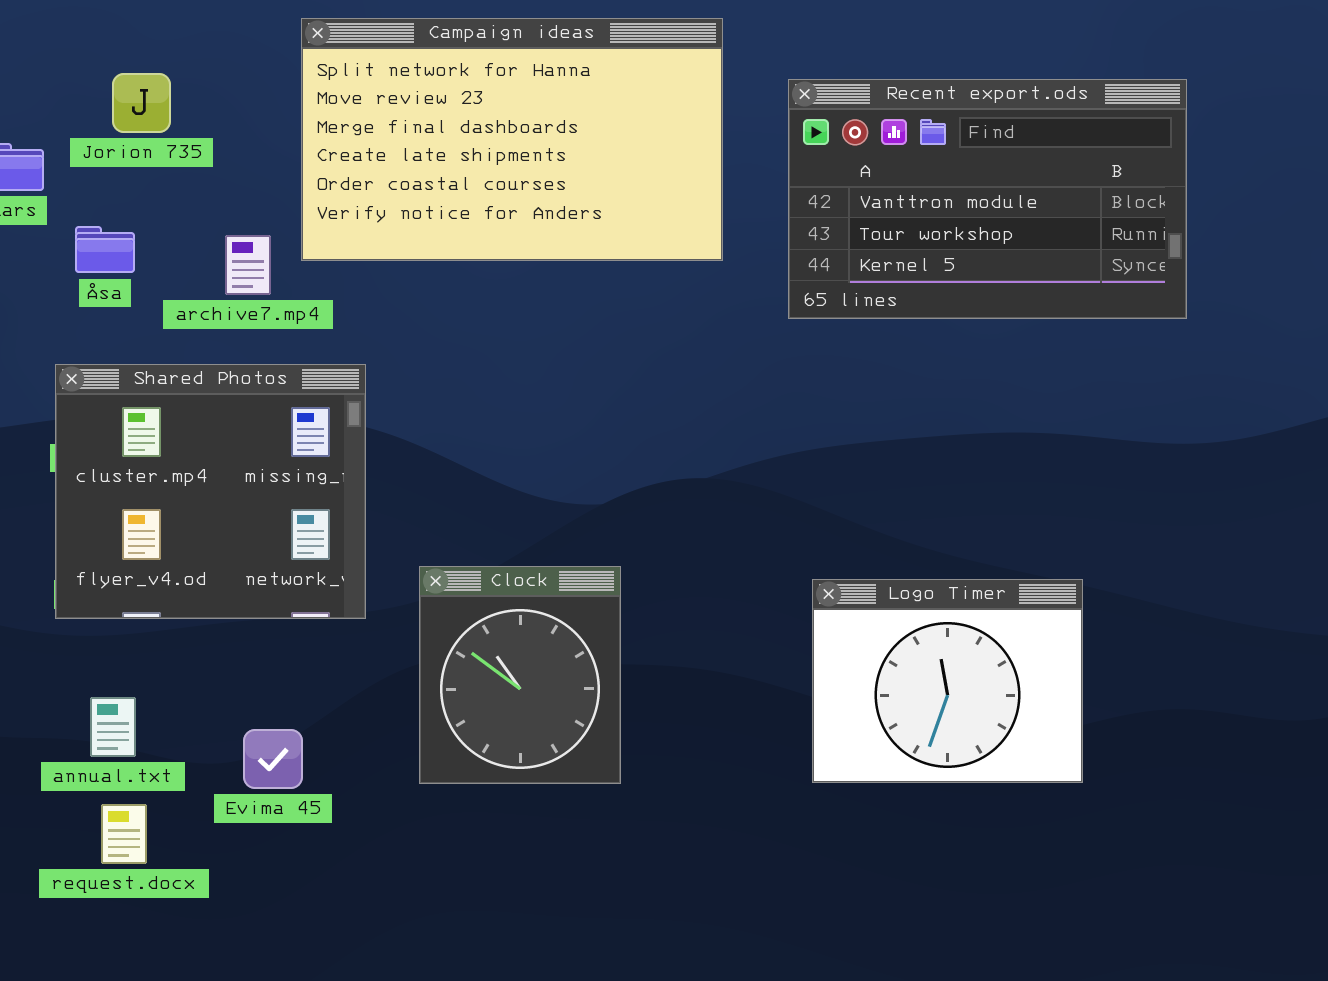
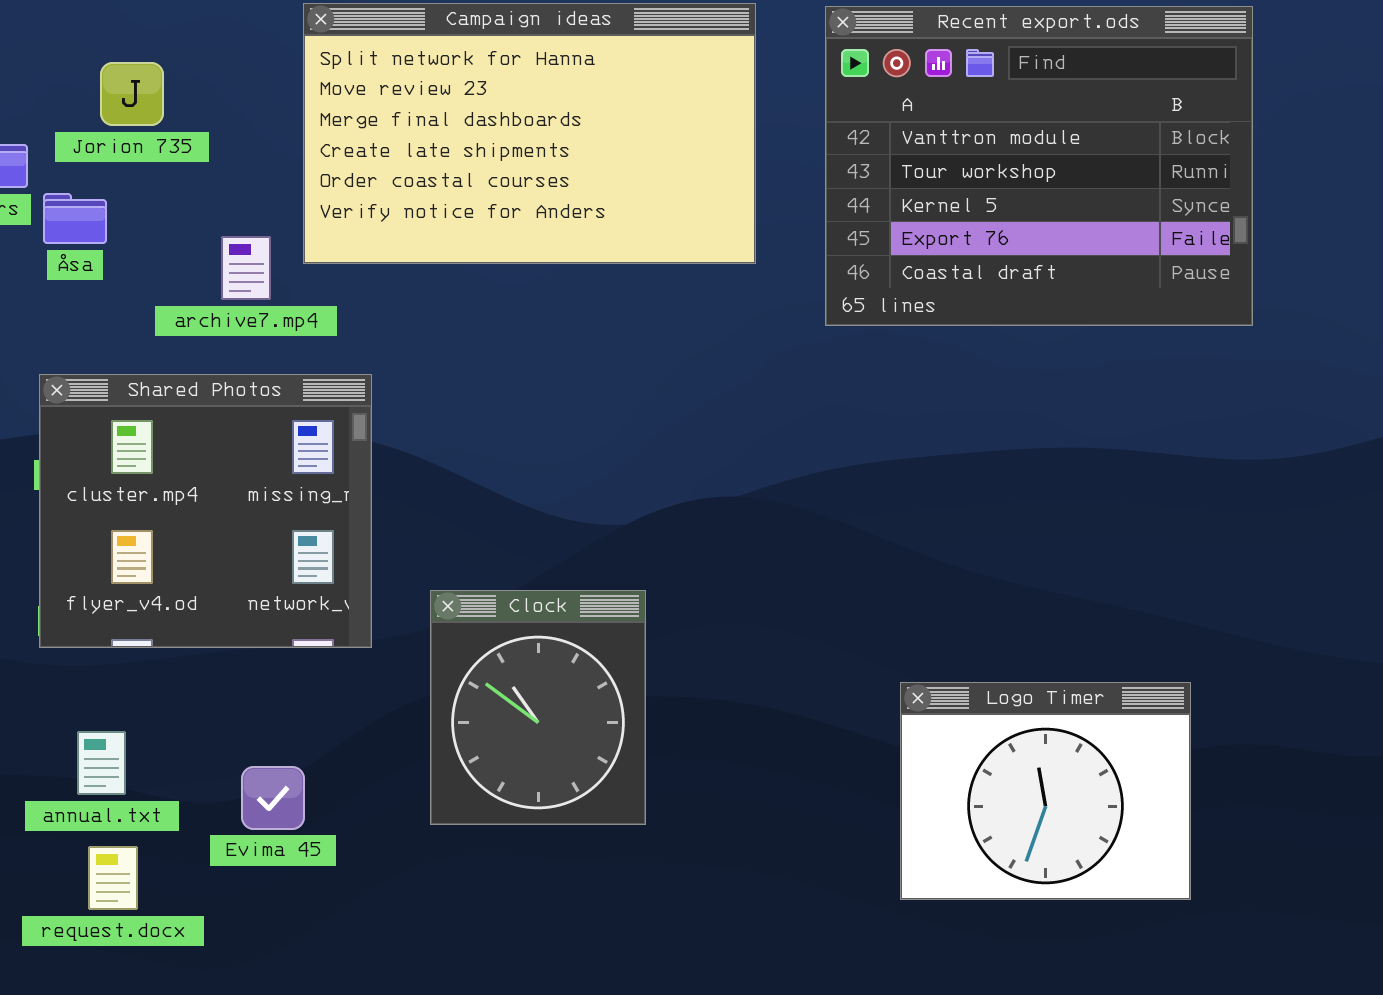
Recent export.ods: [788,79,1187,319] -> [825,6,1253,326], resized
Åsa: [75,226,135,273] -> [43,193,107,244], moved
Logo Timer: [812,579,1083,783] -> [900,682,1191,900], moved

